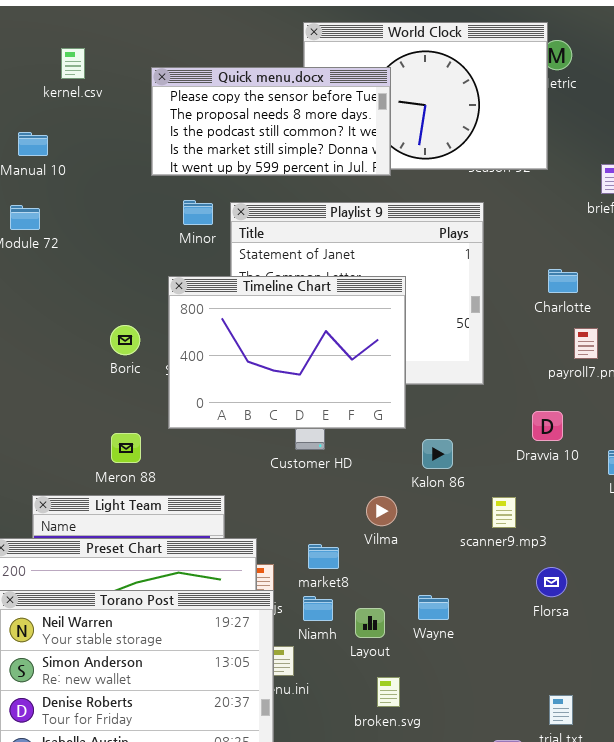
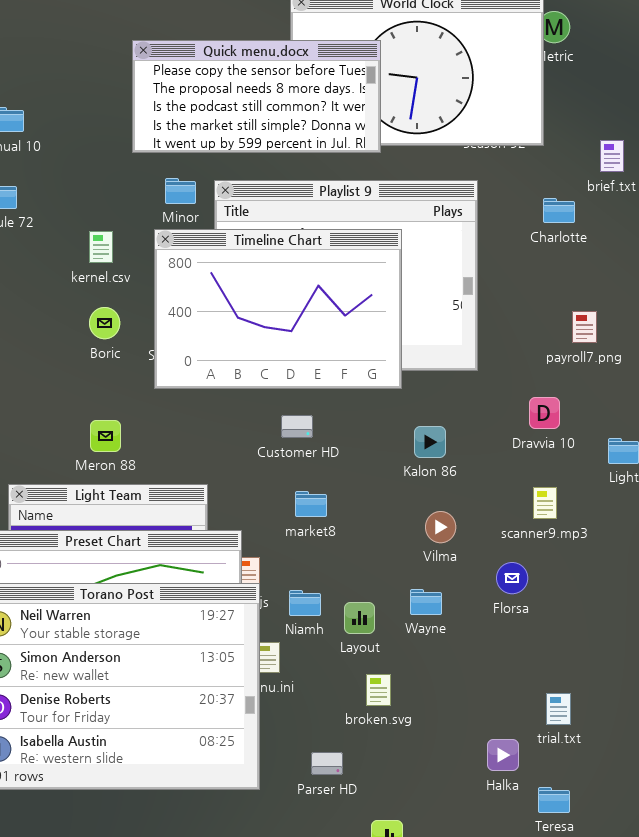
kernel.csv: [61,48,85,79] -> [89,231,113,263], moved
Charlotte: [548,269,578,293] -> [543,198,575,223], moved
Timeline Chart: [168,276,406,429] -> [154,229,402,389], moved
Vilma: [366,496,397,526] -> [425,511,456,543], moved
scanner9.mp3: [492,497,516,528] -> [533,487,557,519], moved
market8: [308,544,339,569] -> [295,491,327,517], moved
Florsa: [536,567,567,597] -> [496,562,528,594], moved

